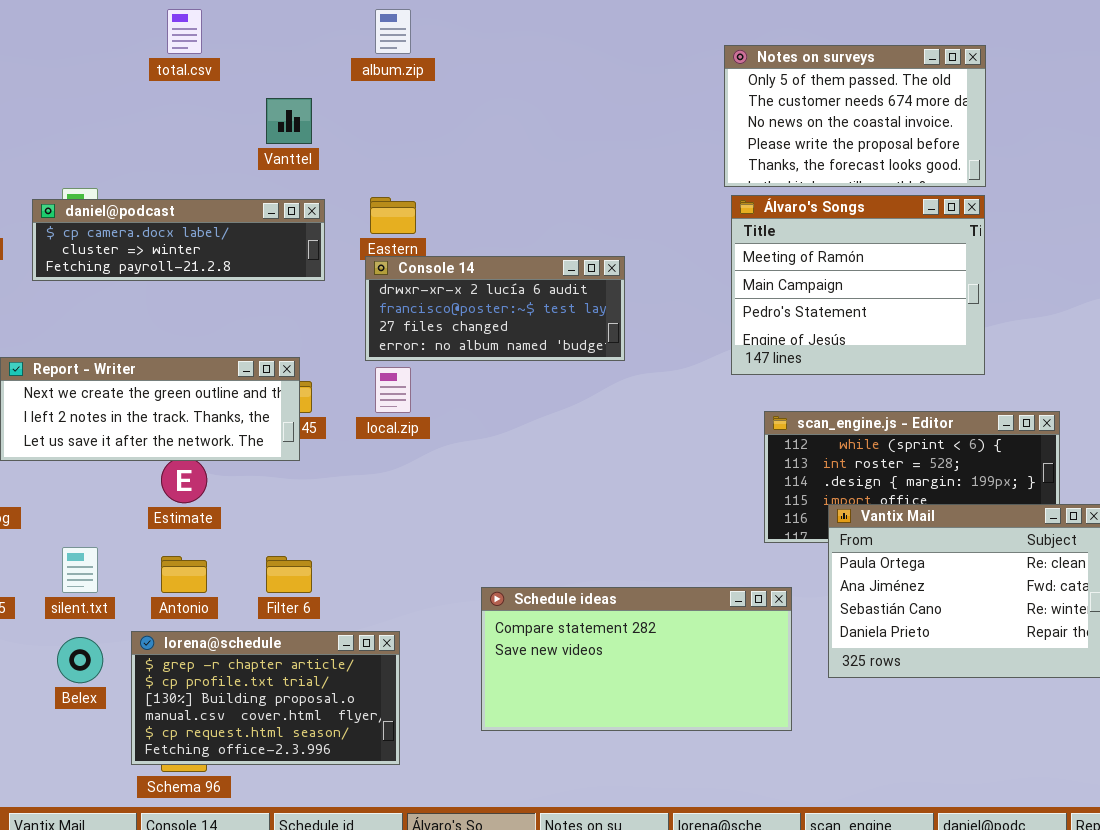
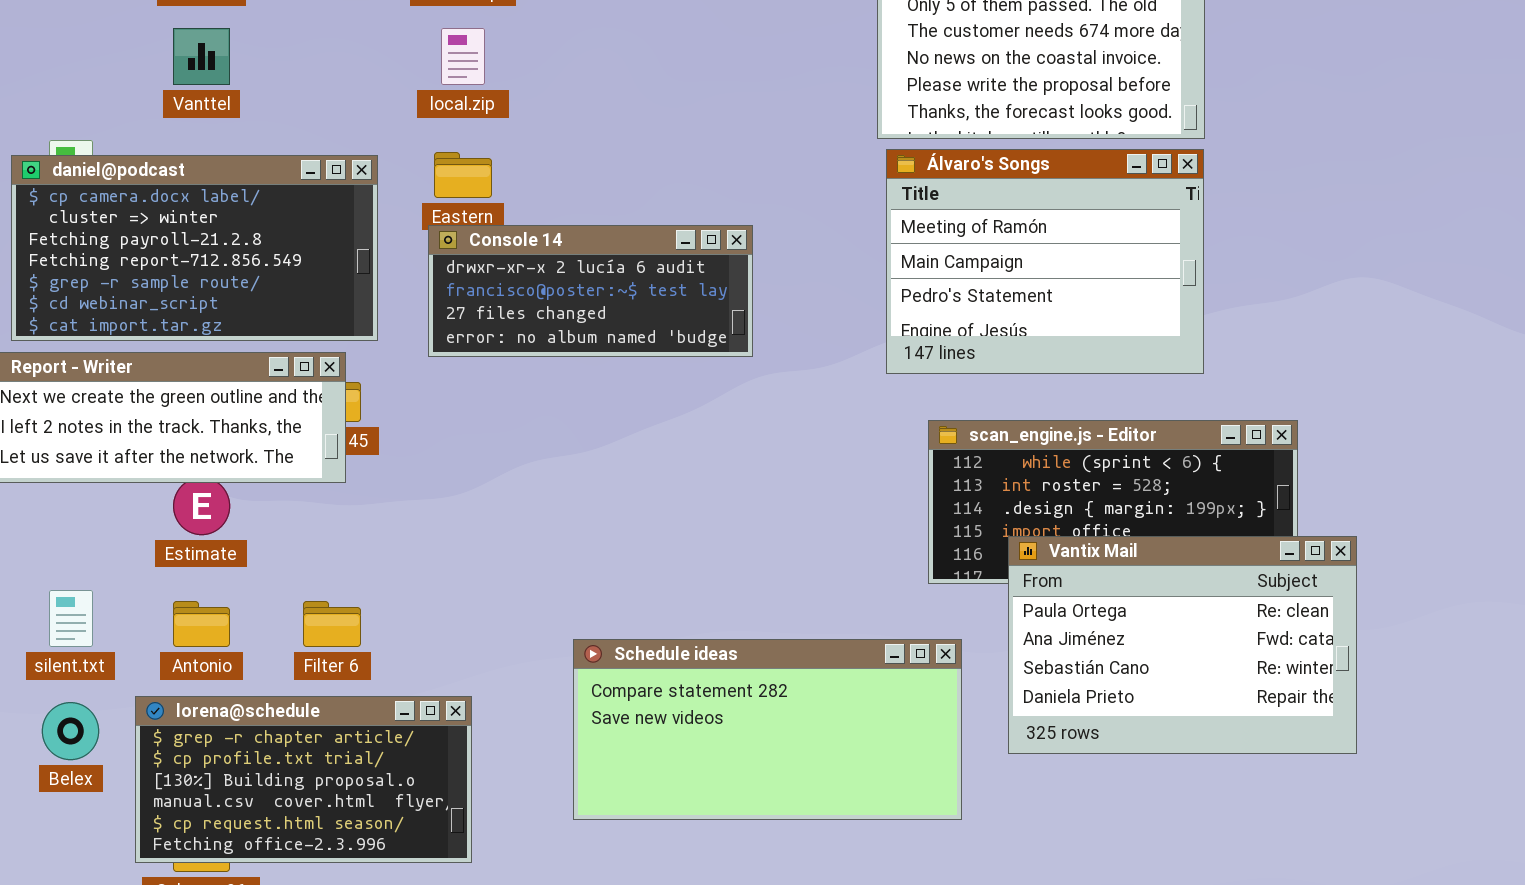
Vanttel: [266,98,312,144] -> [173,28,230,85], moved
daniel@podcast: [32,199,325,281] -> [11,155,378,341], resized
local.zip: [375,367,411,413] -> [441,28,485,85], moved

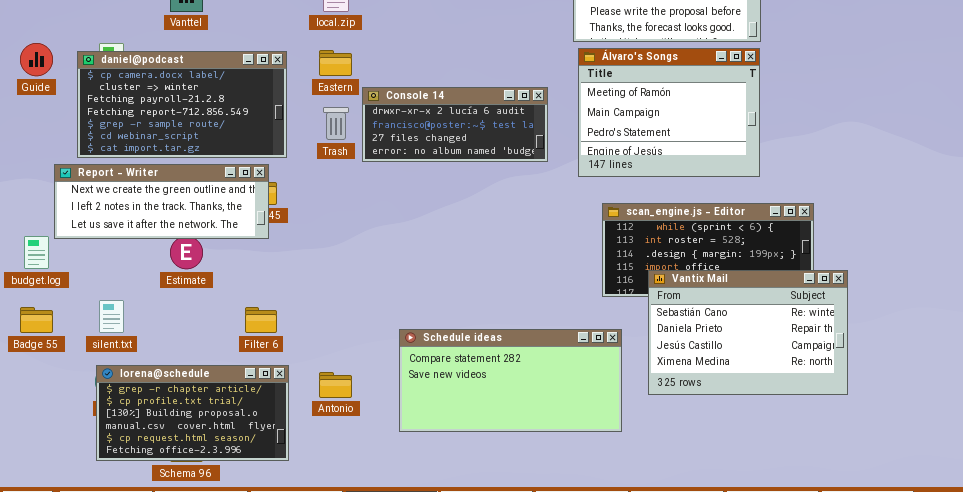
Console 14: [428,225,753,357] -> [362,87,548,162], moved
Vantix Mail: [1008,536,1357,754] -> [648,270,848,395], scrolled down 2 rows
Antonio: [173,601,230,647] -> [319,372,352,398], moved
lorena@schedule: [135,696,472,863] -> [96,365,289,461], moved

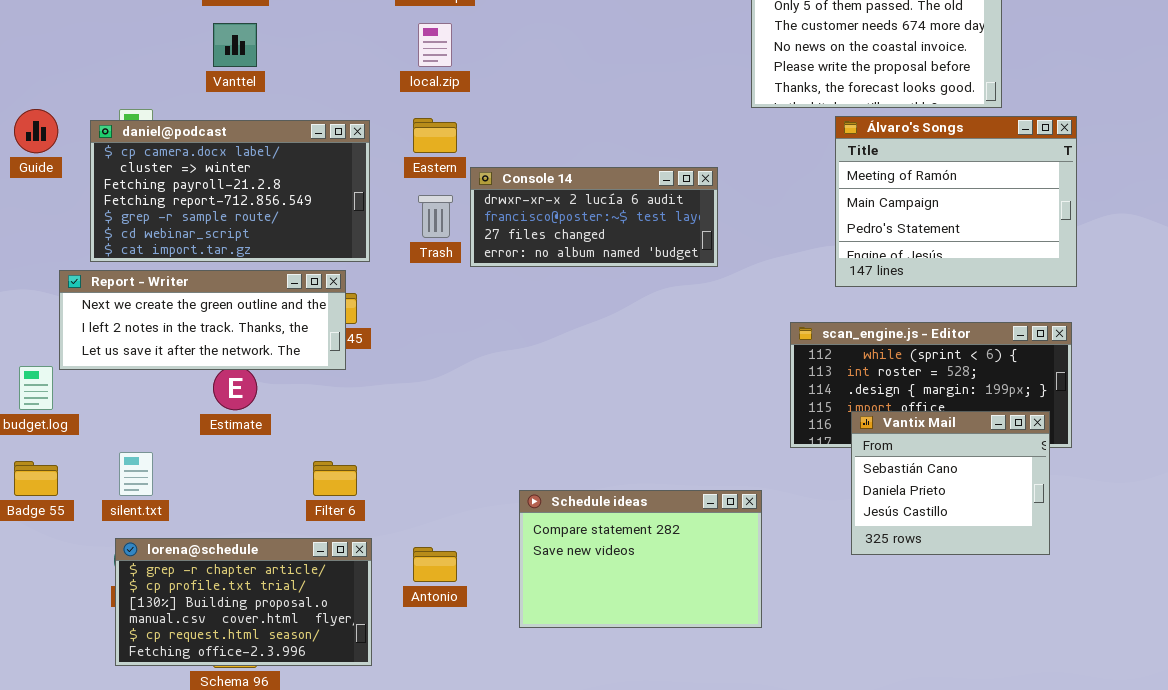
Álvaro's Songs: [578,48,760,177] -> [835,116,1077,287], moved
Vantix Mail: [648,270,848,395] -> [851,411,1050,555], resized
Schedule ideas: [399,329,622,432] -> [519,490,762,628], resized

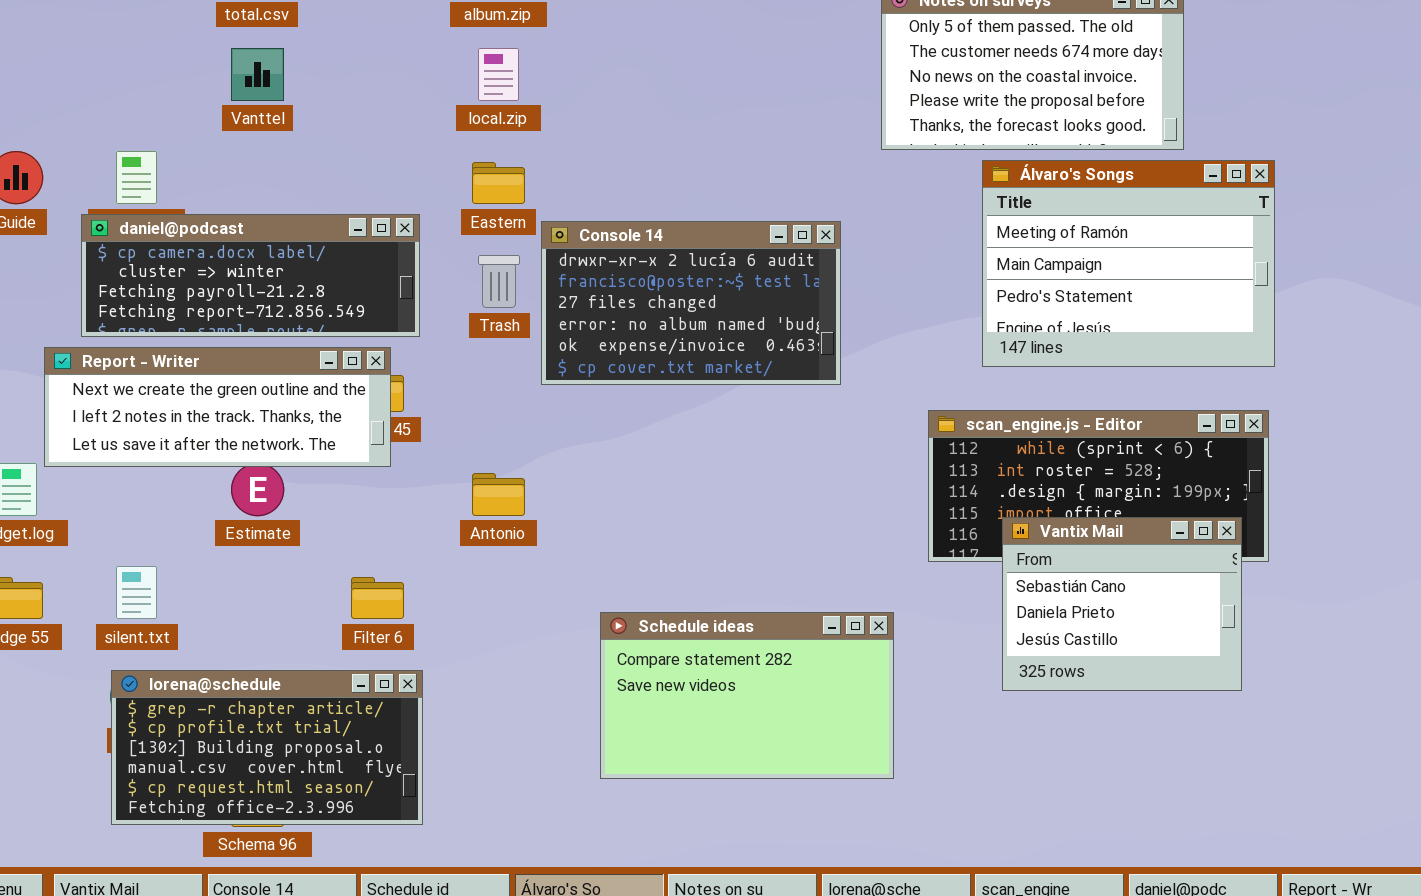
daniel@podcast: [90,120,370,262] -> [81,214,420,337], resized
Console 14: [470,167,718,267] -> [541,221,841,385], resized
Antonio: [413,547,457,582] -> [472,473,525,516], moved

